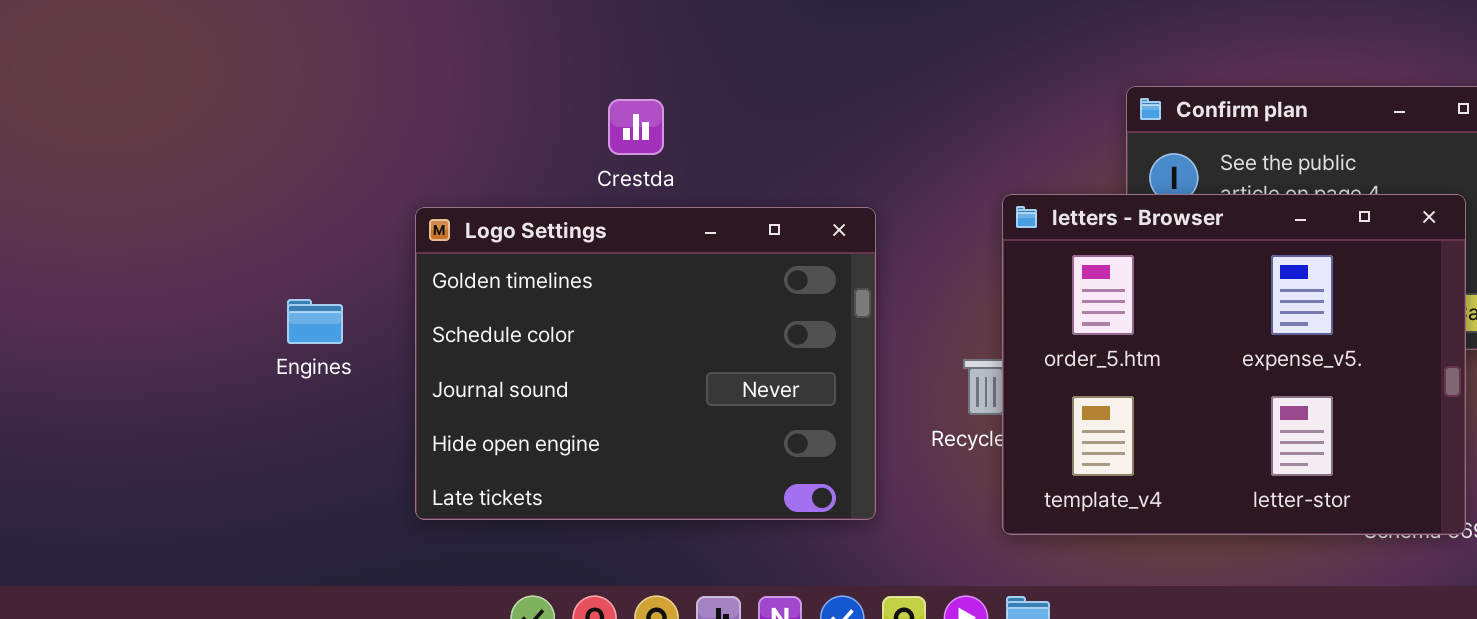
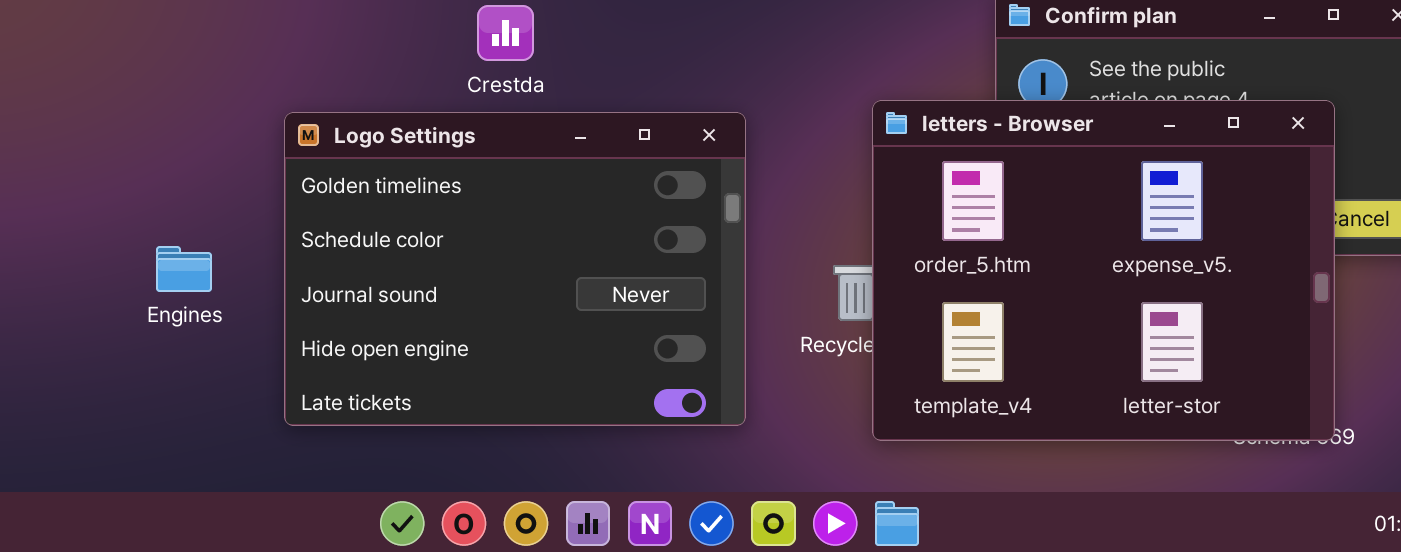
Engines: [287,299,343,344] -> [156,246,212,292], moved

